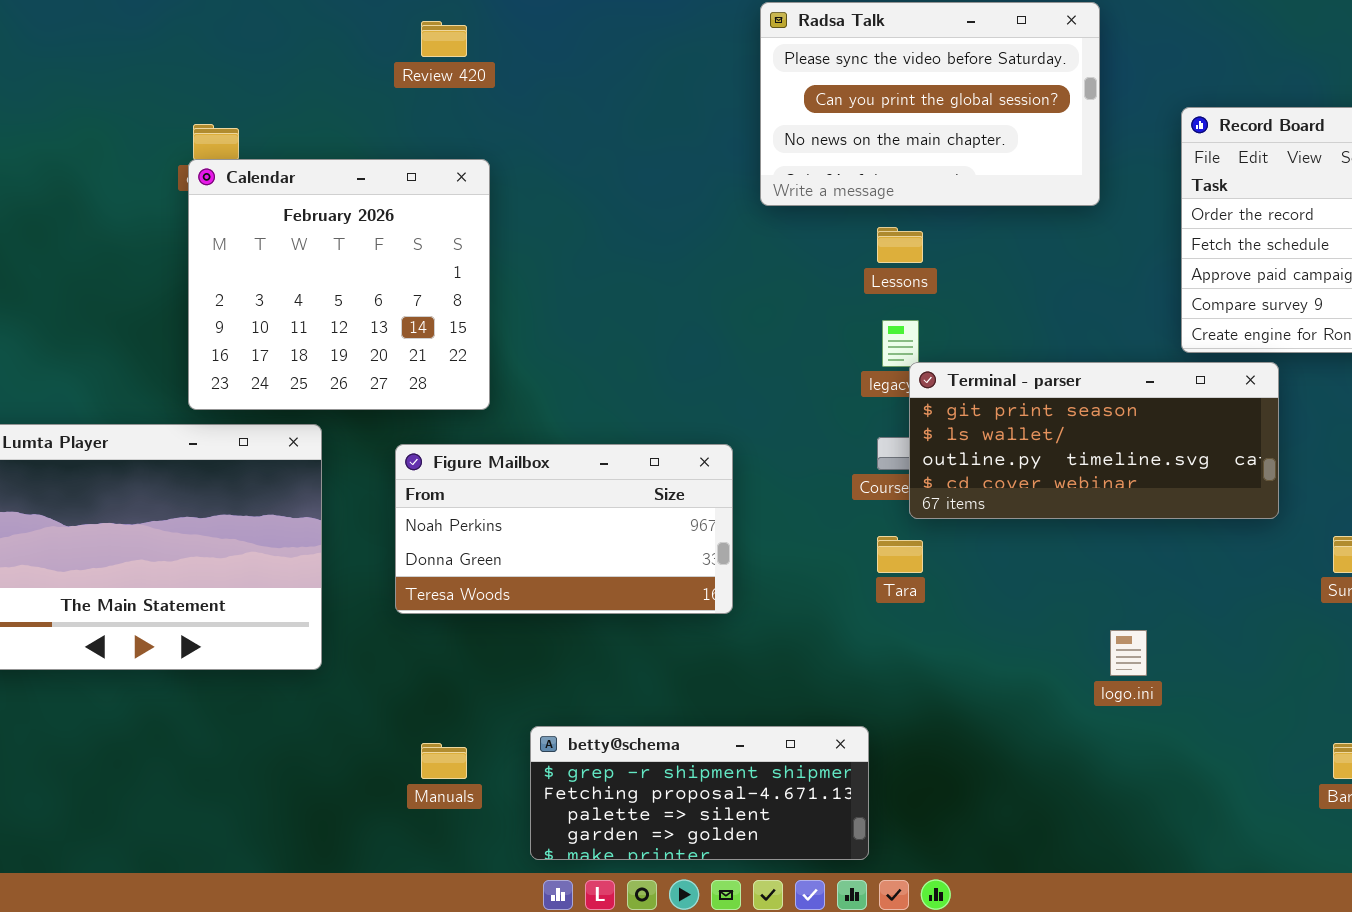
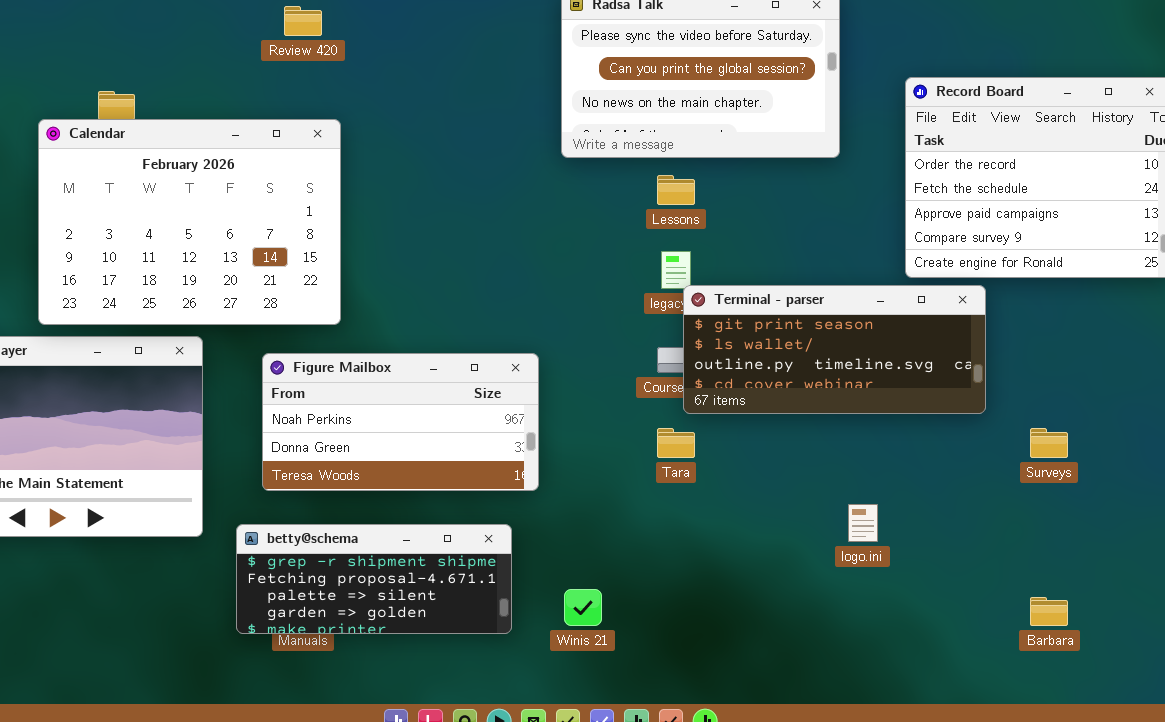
Calendar: [188,159,490,410] -> [38,119,341,325], resized
betty@schema: [530,726,869,860] -> [236,524,512,634], moved

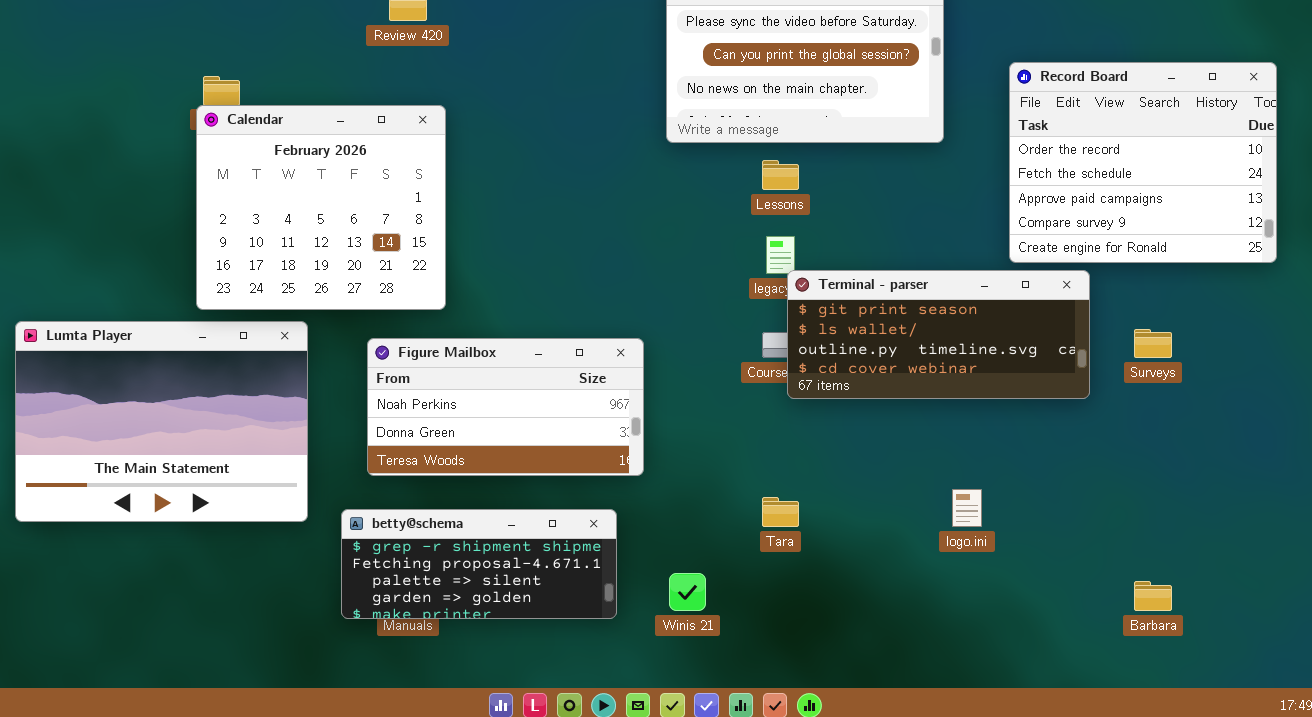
Calendar: [38,119,341,325] -> [196,105,446,310], resized
Tara: [657,428,695,458] -> [762,497,799,527], moved
Surveys: [1030,428,1068,458] -> [1134,329,1172,358], moved

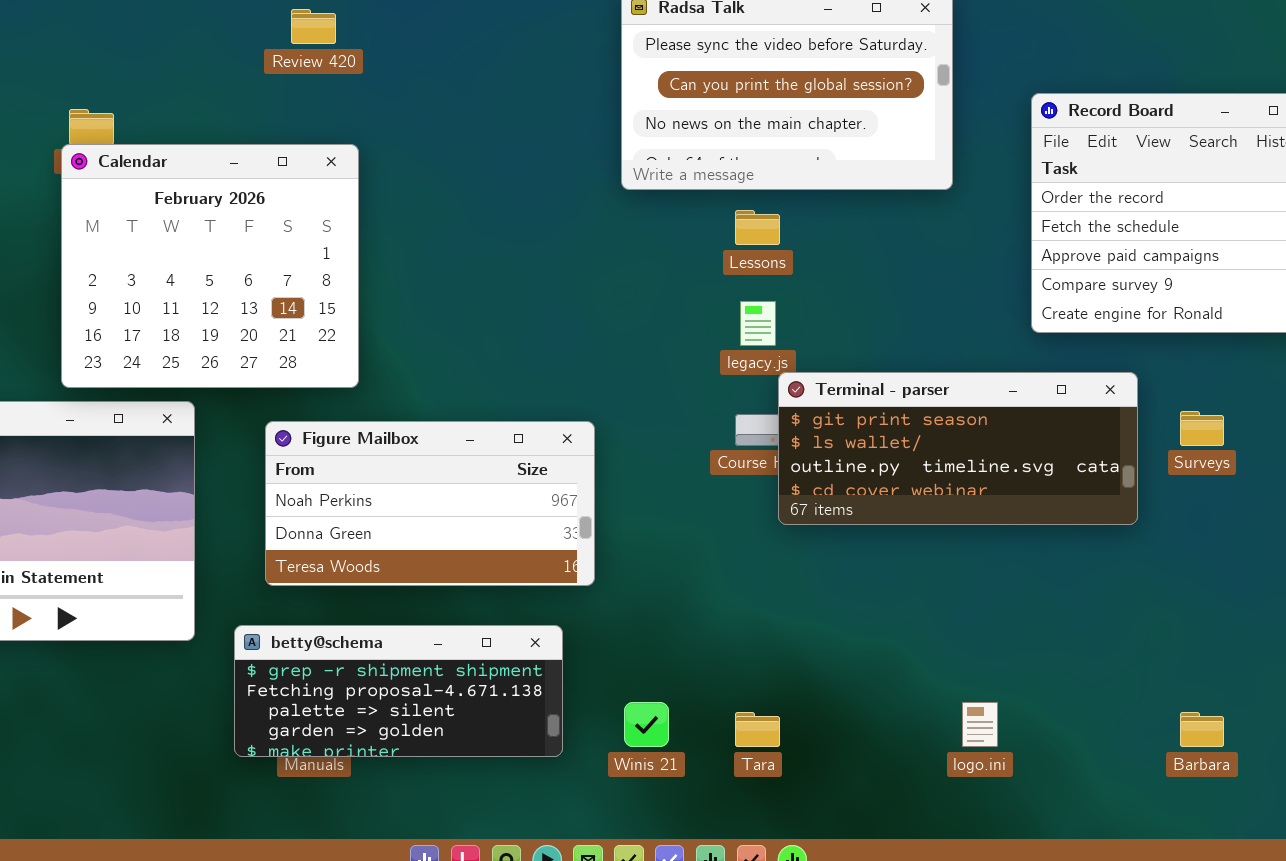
Terminal - parser: [787,270,1090,399] -> [778,372,1138,525], moved
logo.ini: [952,489,982,527] -> [962,702,998,747], moved
Tara: [762,497,799,527] -> [735,712,780,747], moved

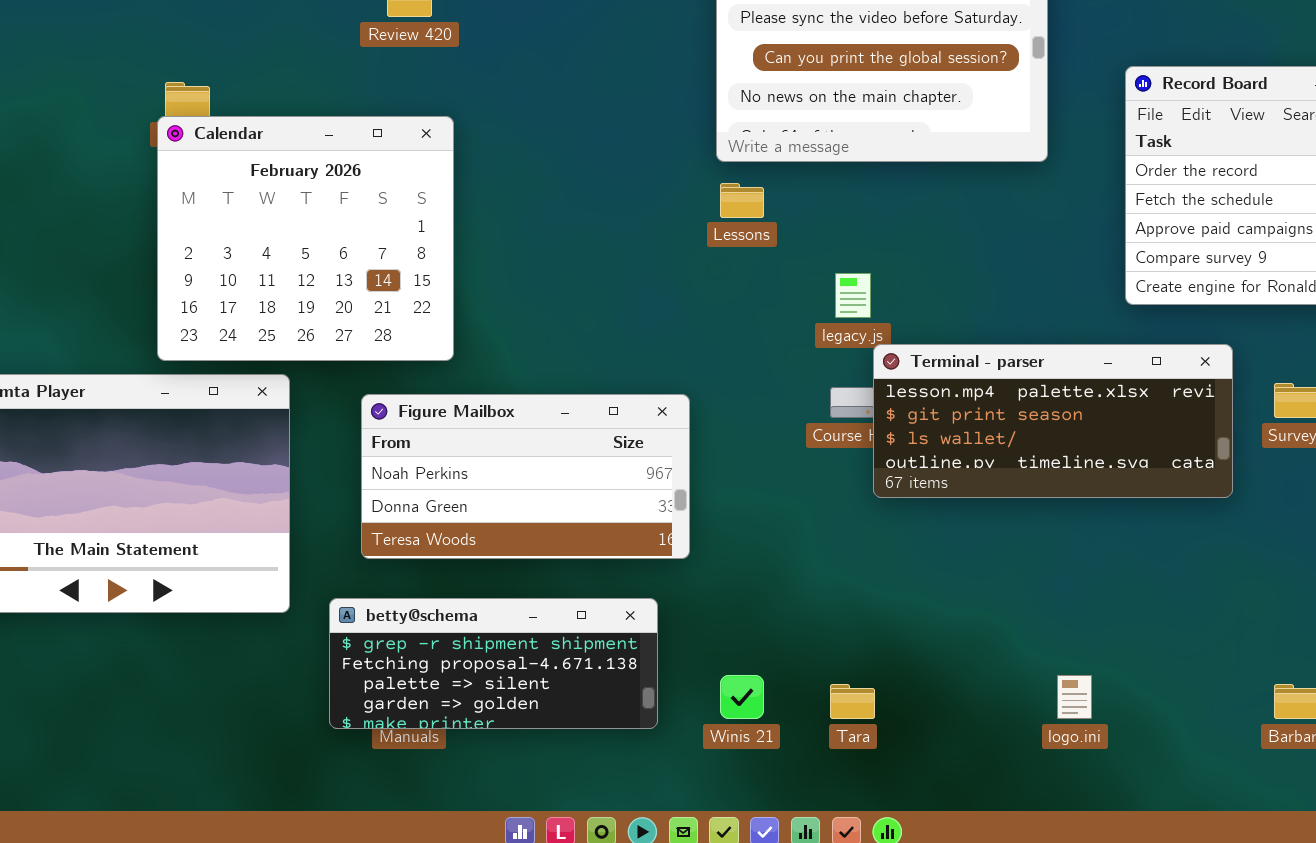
Lessons: [735,210,780,245] -> [720,183,764,218], moved
Terminal - parser: [778,372,1138,525] -> [873,344,1233,498], scrolled up 1 row

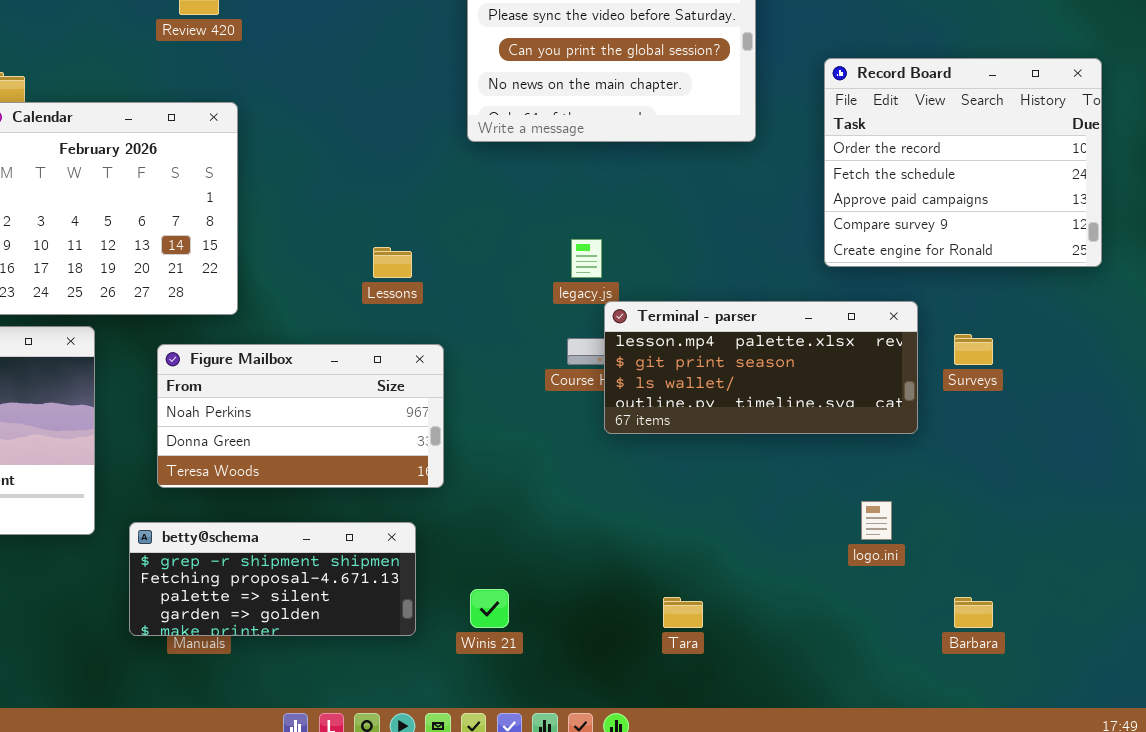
Lessons: [720,183,764,218] -> [373,247,412,278], moved
logo.ini: [1057,675,1092,719] -> [861,501,892,540], moved
Tara: [830,684,875,719] -> [663,597,703,628], moved

